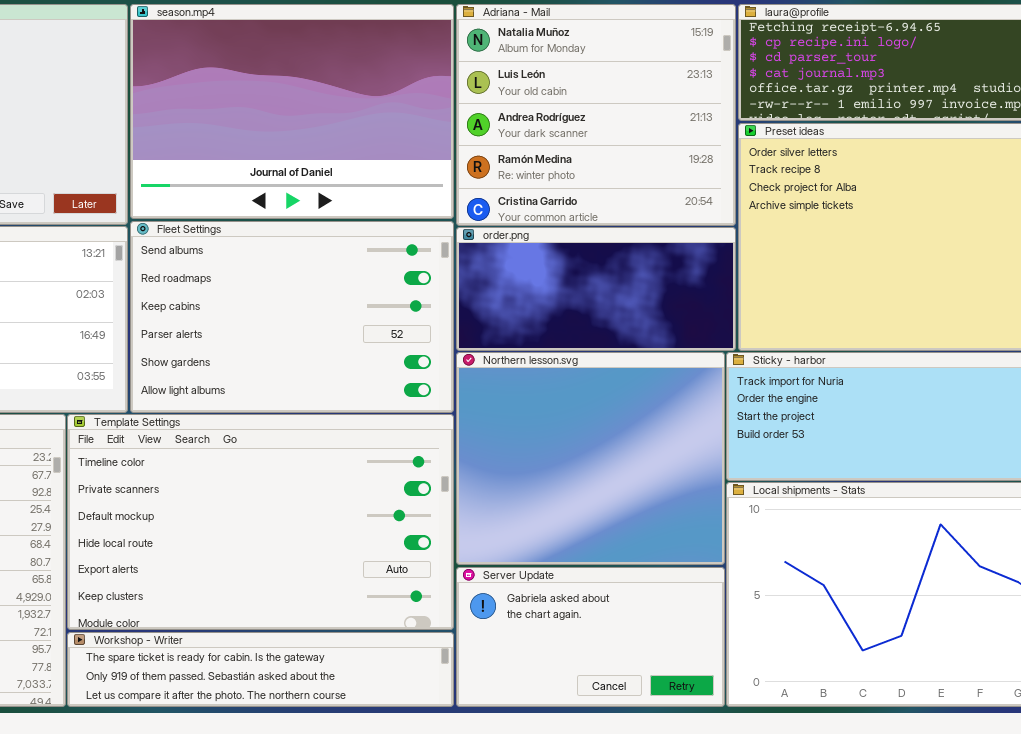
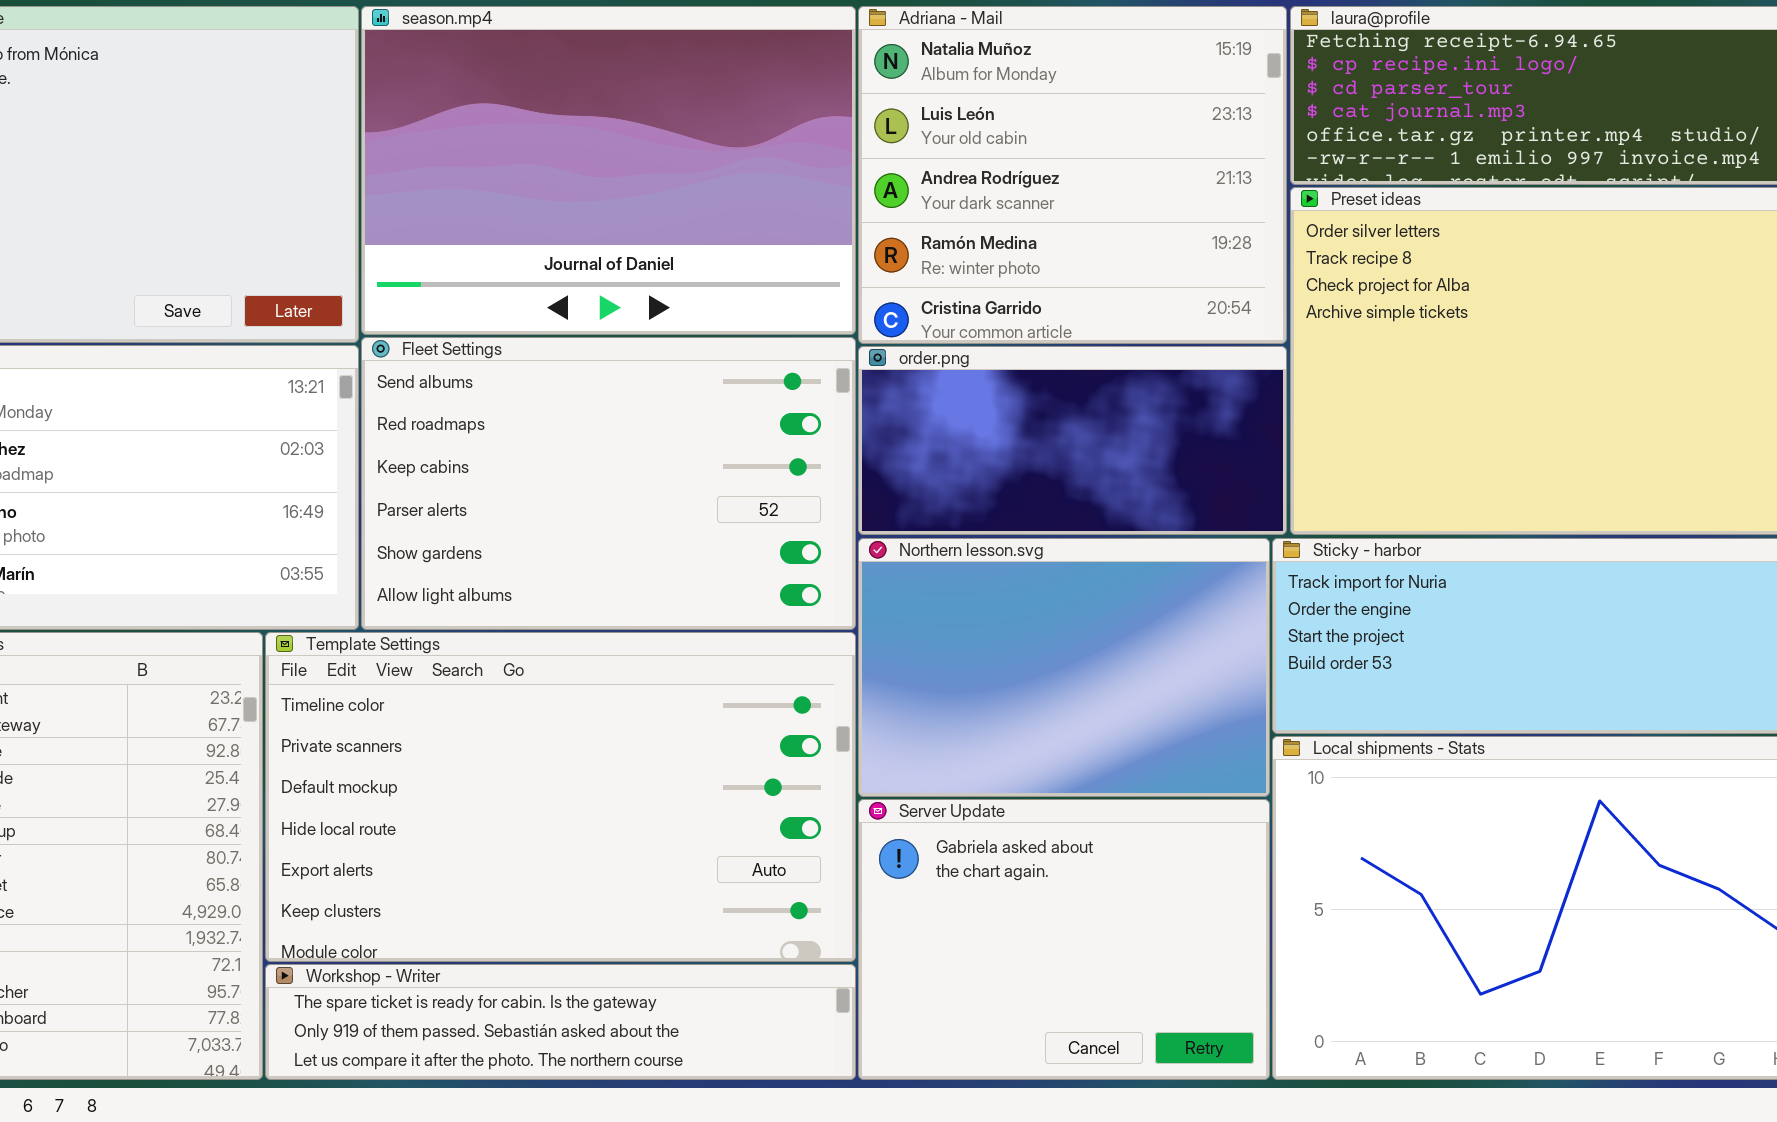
Northern lesson.svg: [456,352,725,565] -> [858,538,1270,797], resized
Server Update: [456,567,725,707] -> [858,799,1270,1080], resized

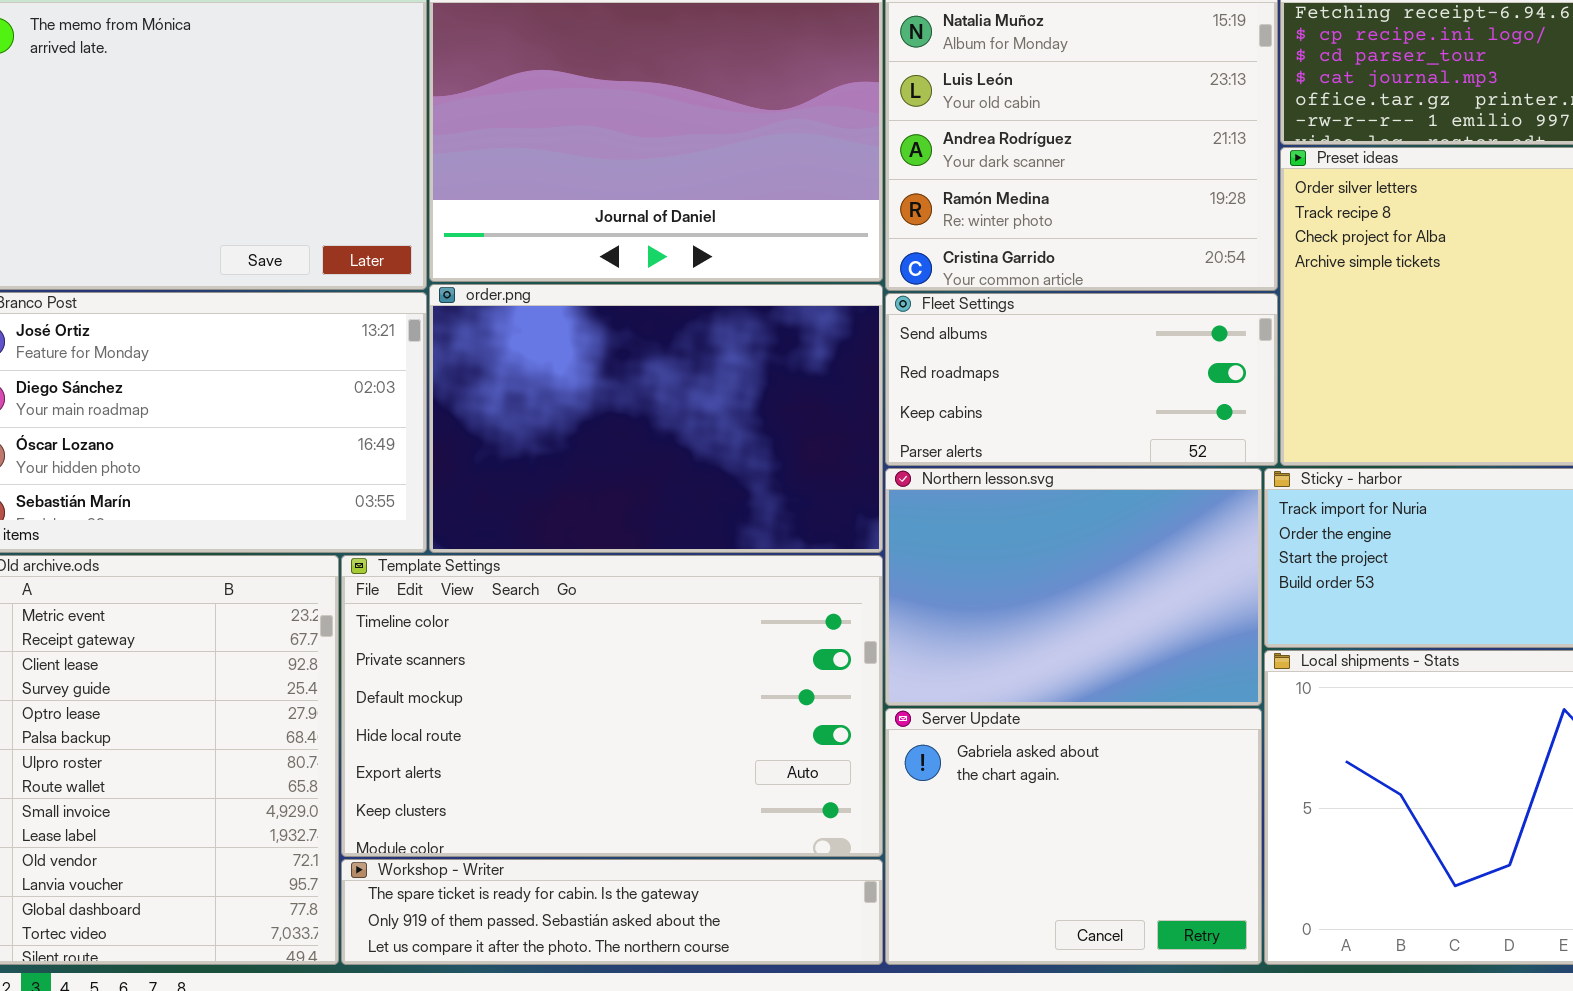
Fleet Settings: [361,337,856,630] -> [885,293,1278,466], moved, resized
order.png: [858,346,1287,535] -> [429,284,883,553], moved, resized

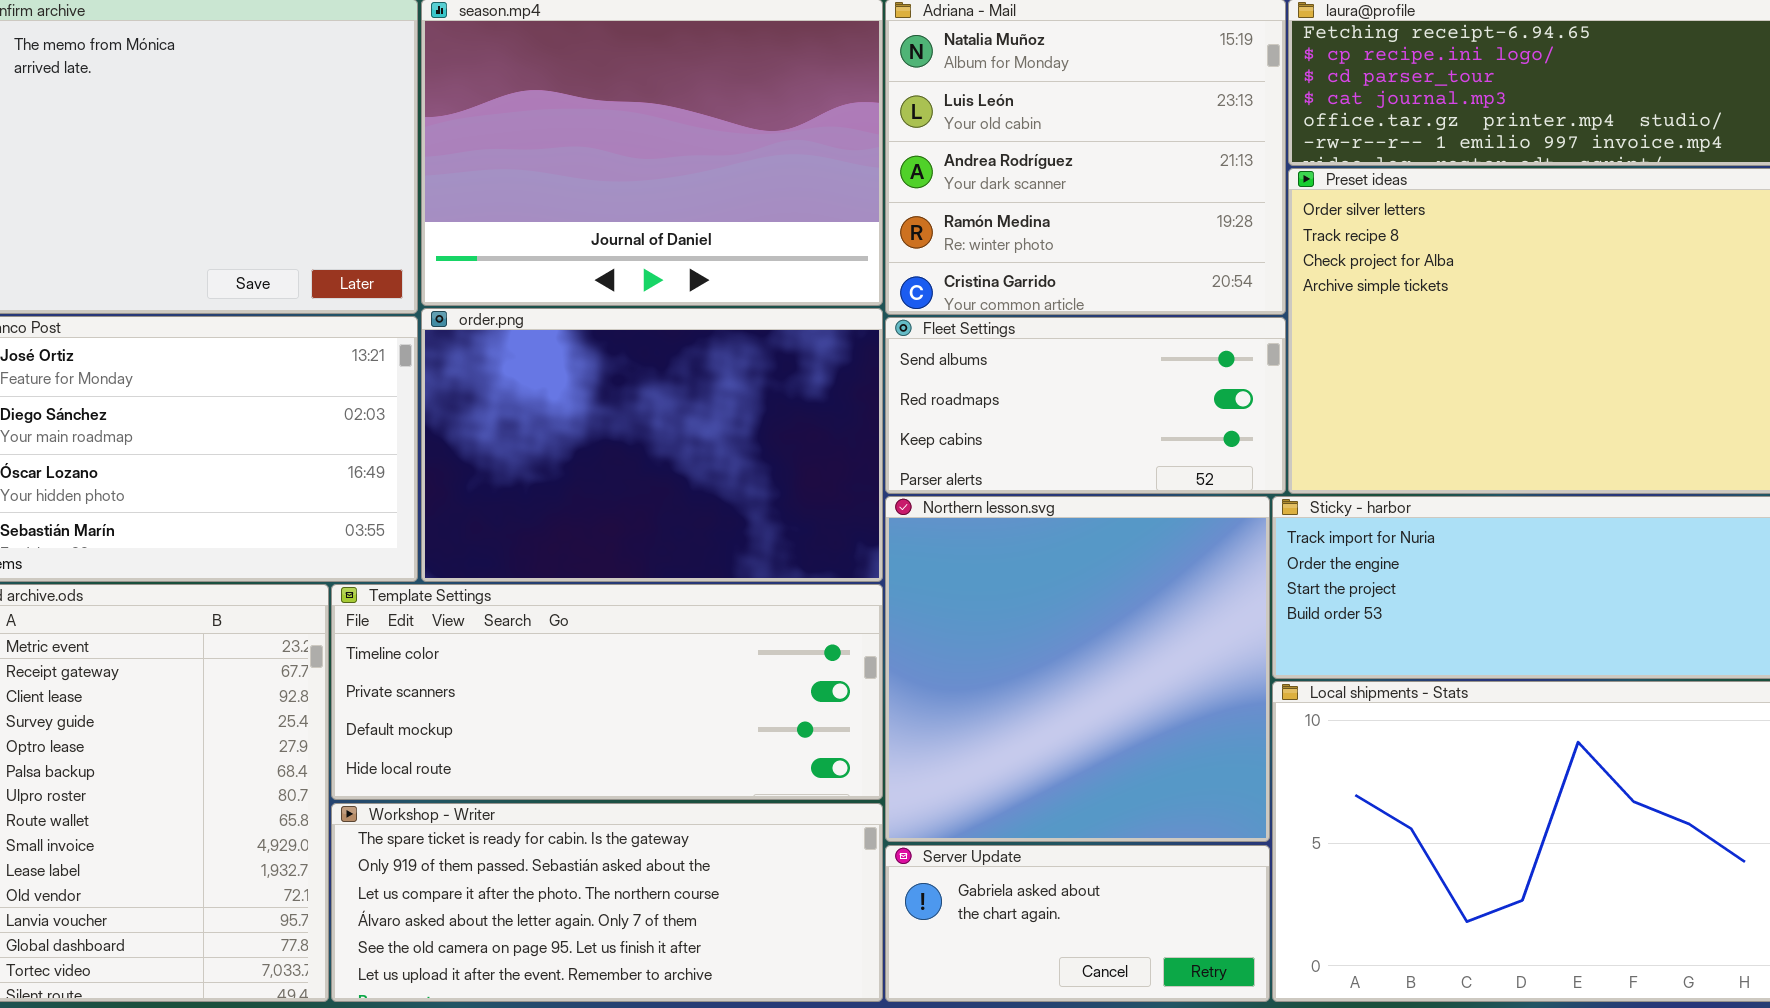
Northern lesson.svg: [885,468,1262,706] -> [885,496,1270,842], resized
Template Settings: [341,555,883,857] -> [331,584,883,800], resized
Server Update: [885,708,1262,965] -> [885,845,1270,1002], resized
Workshop - Writer: [341,859,883,965] -> [331,803,883,1002], resized

